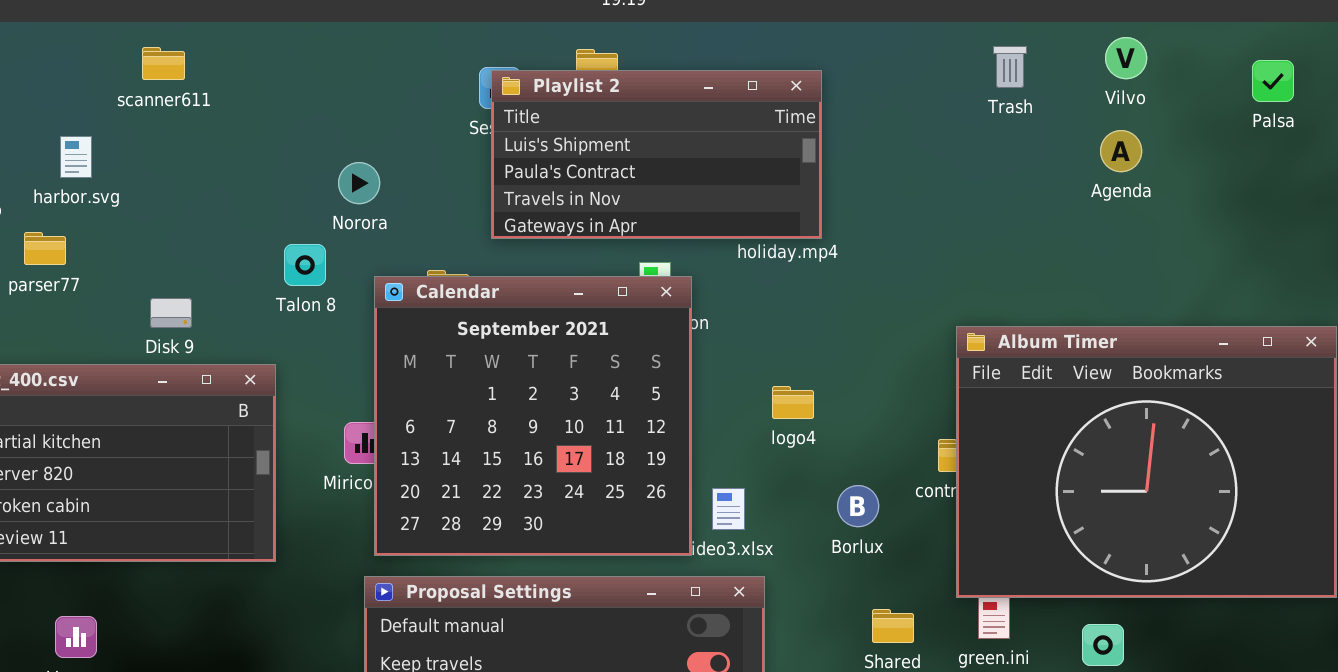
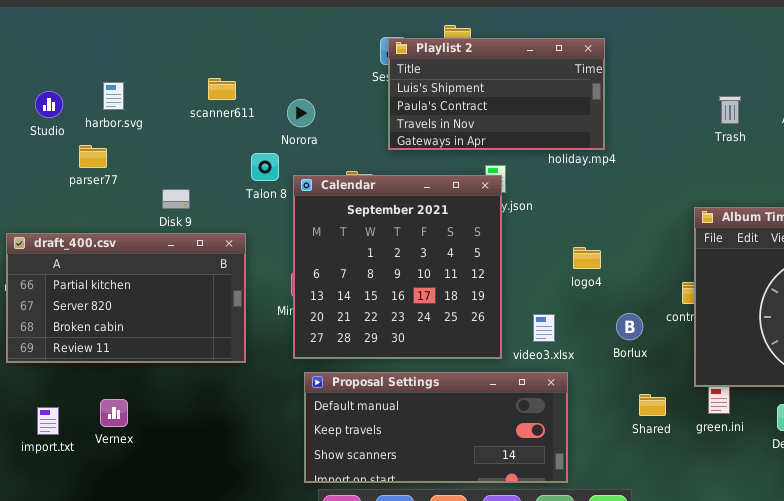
Trash: [993,46,1027,88] -> [719,96,741,124], moved
scanner611: [142,47,185,80] -> [208,78,236,100], moved
Calendar: [374,276,692,556] -> [293,175,502,359], moved

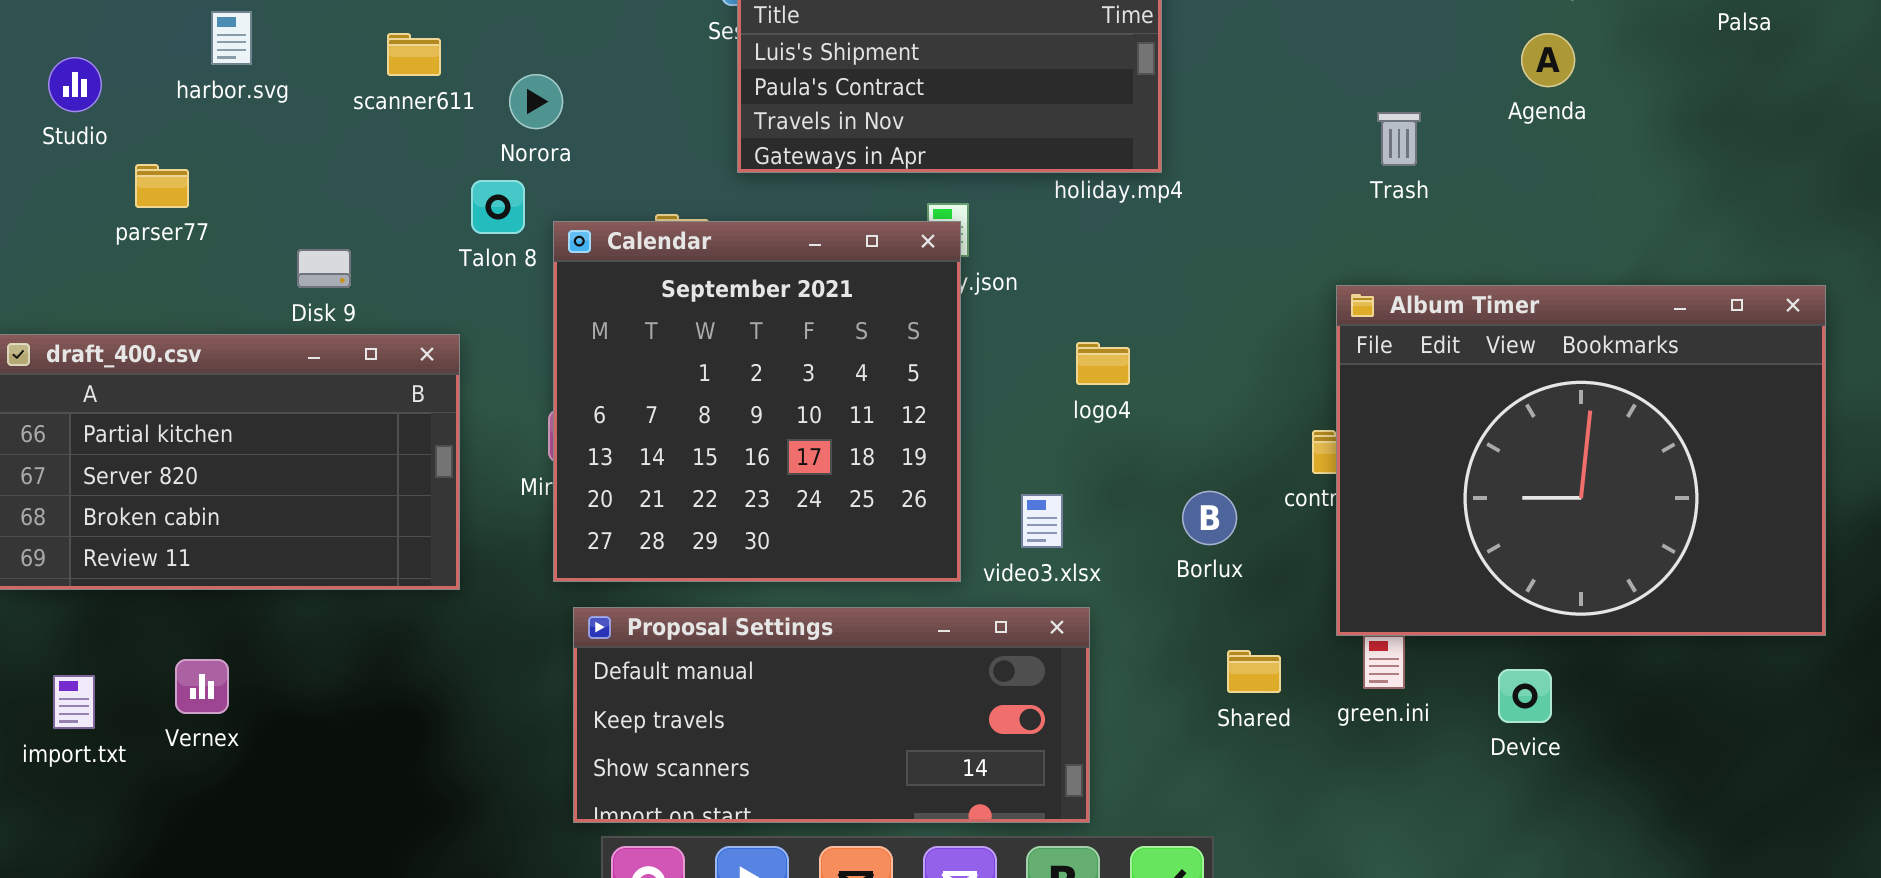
harbor.svg: [103,82,124,110] -> [211,11,252,65], moved
Trash: [719,96,741,124] -> [1377,112,1421,166], moved
Norora: [287,99,315,127] -> [509,74,563,129], moved
logo4: [573,247,601,269] -> [1076,342,1130,385], moved

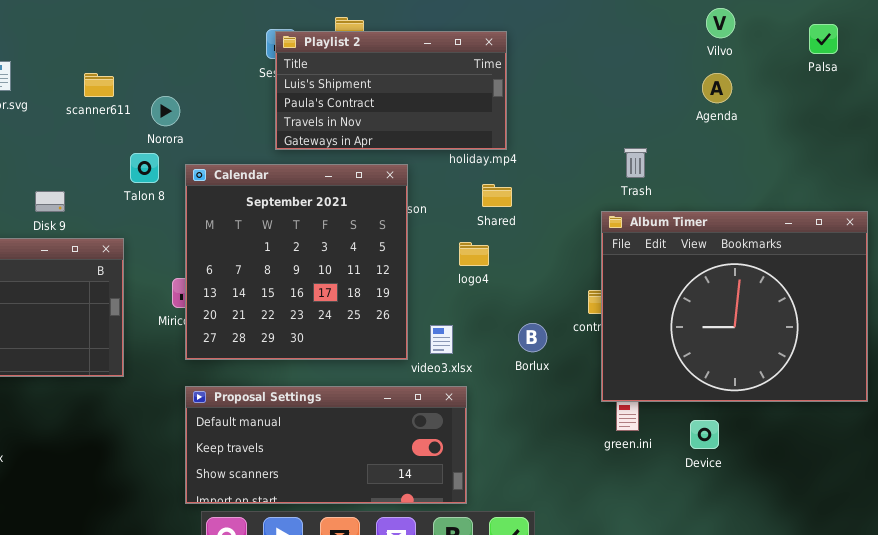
Trash: [1377,112,1421,166] -> [624,148,647,178], moved
Calendar: [553,221,961,582] -> [185,164,408,360], moved
Shared: [1227,650,1281,693] -> [482,184,512,207], moved

